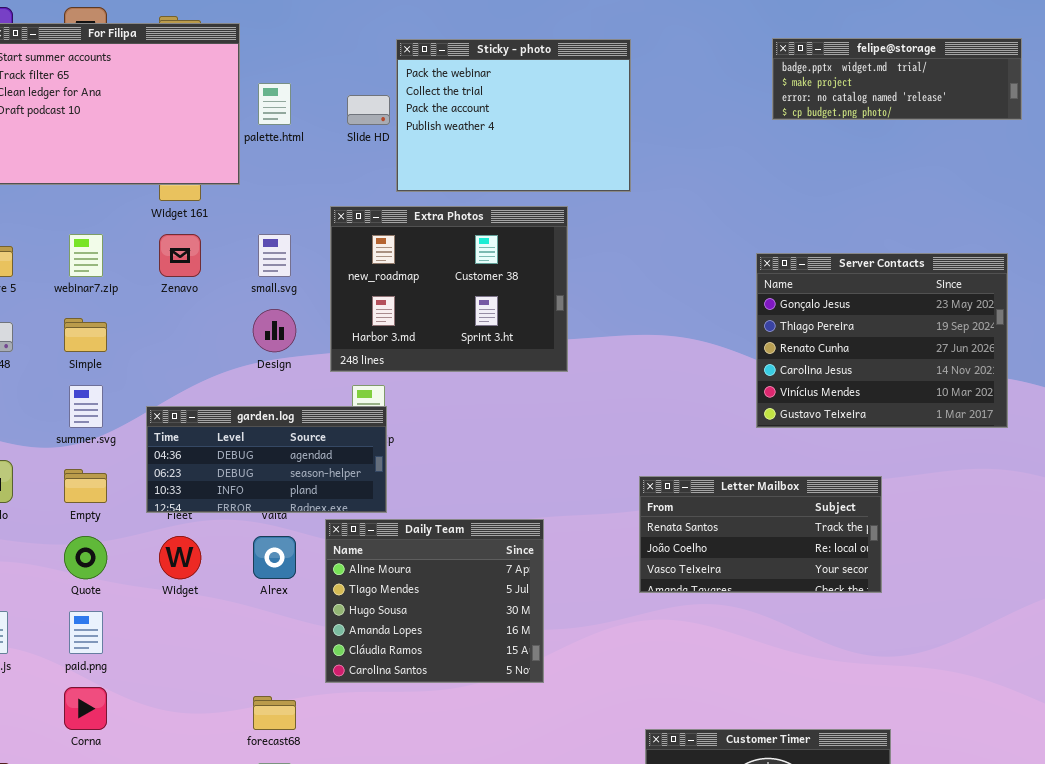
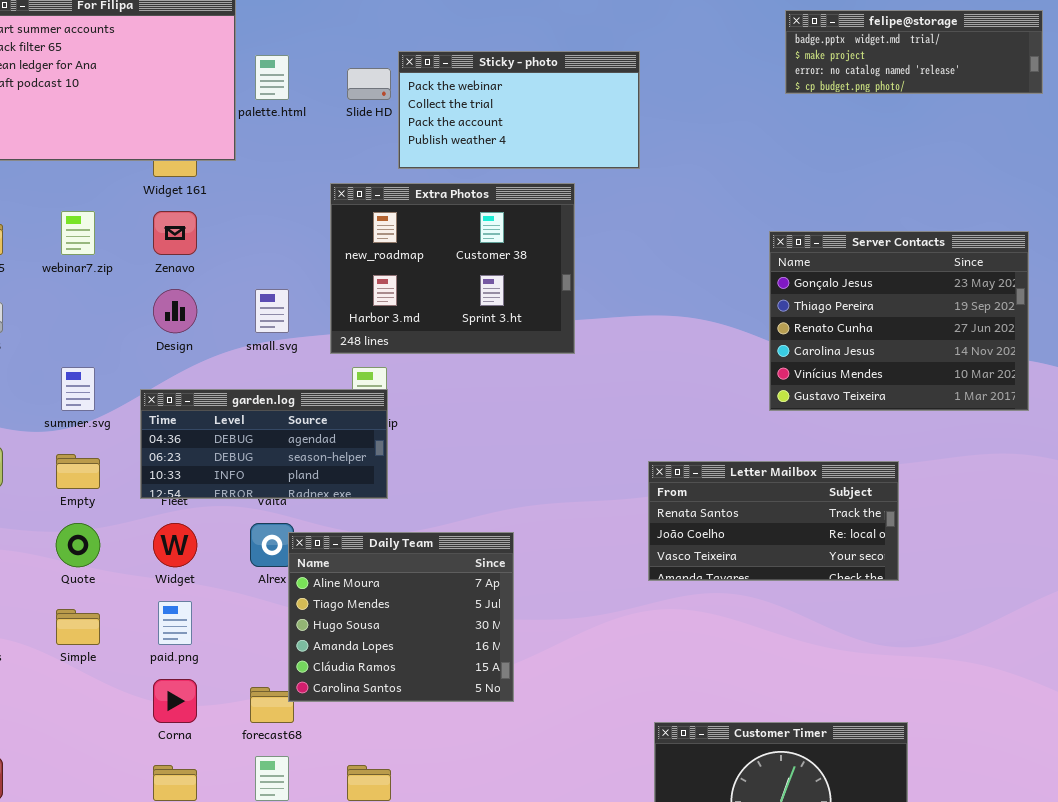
Sticky - photo: [396,39,631,192] -> [398,51,640,169], resized
small.svg: [258,234,291,277] -> [255,289,289,333], moved
Design: [253,309,296,352] -> [153,289,197,333], moved
Simple: [64,318,107,352] -> [56,609,100,645], moved
Daily Team: [325,519,544,683] -> [288,532,514,702], moved
paid.png: [69,611,103,654] -> [158,601,192,645], moved
Corna: [64,687,107,730] -> [153,679,197,723], moved

